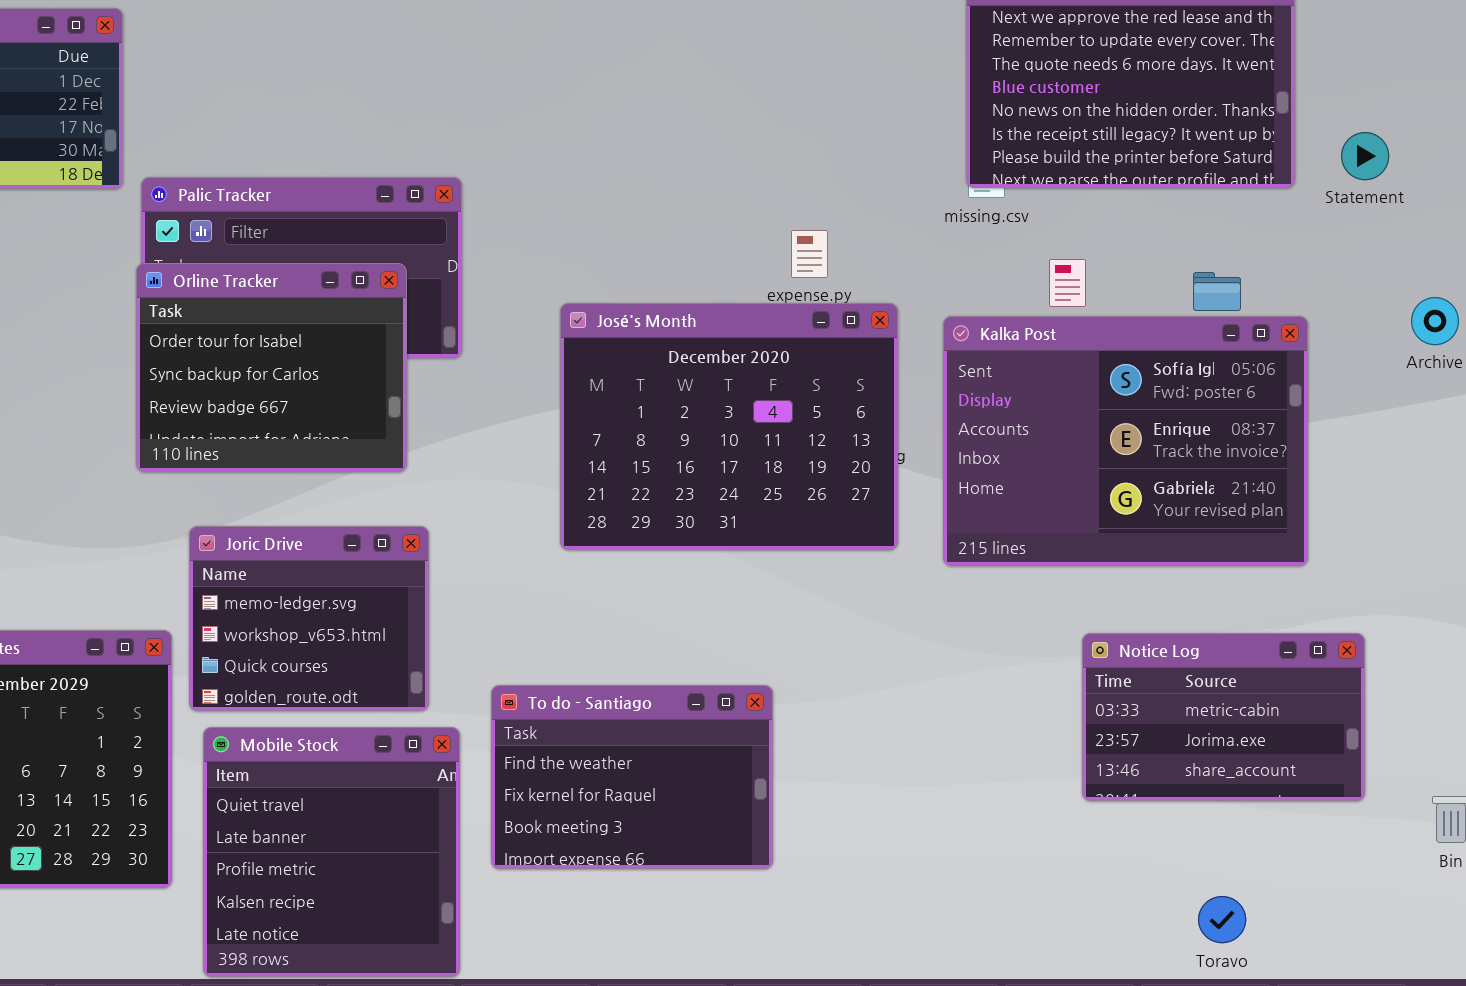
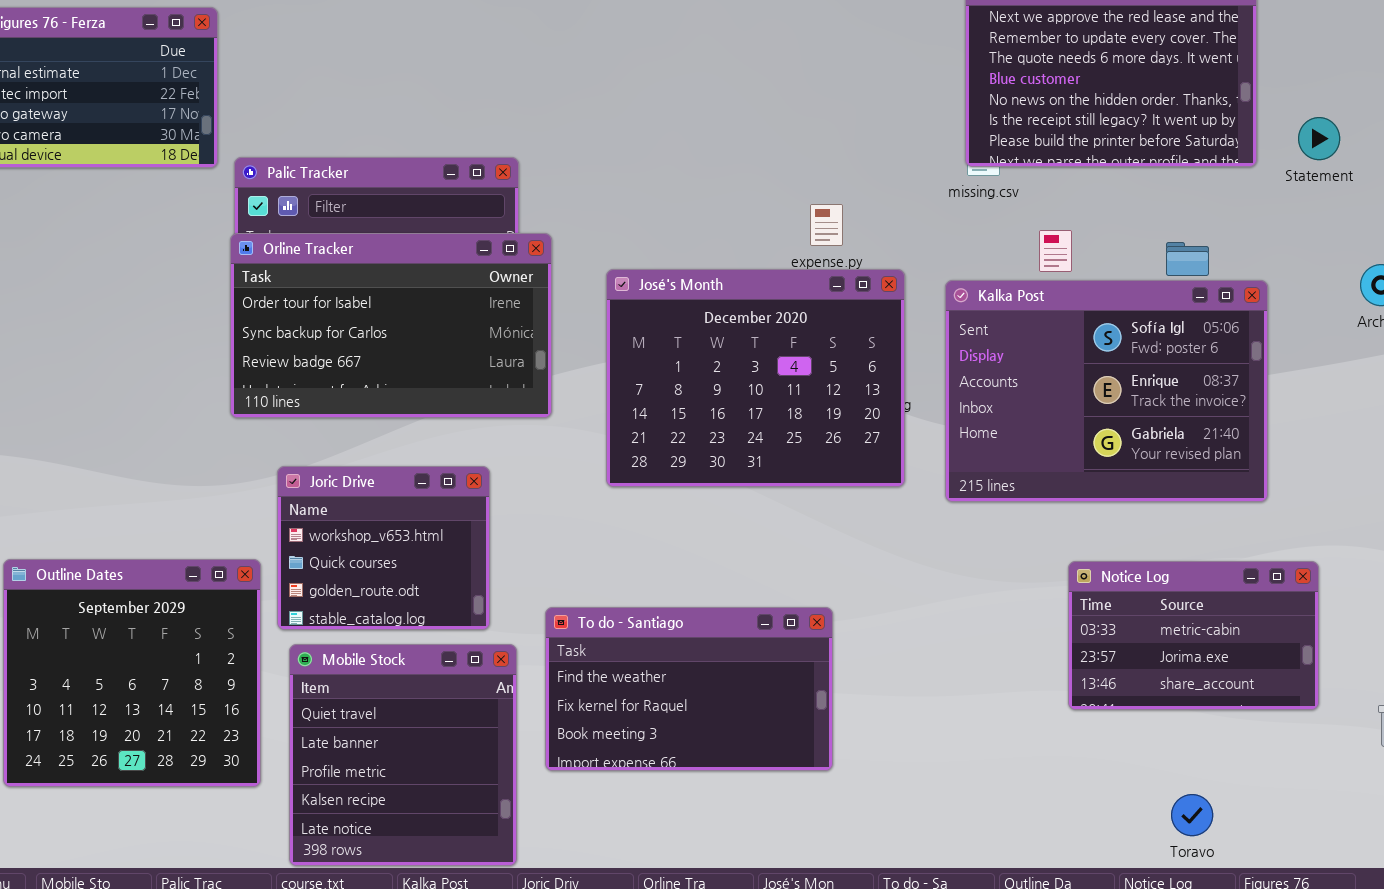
Orline Tracker: [136,263,407,472] -> [230,233,552,418], resized
Joric Drive: [189,526,429,711] -> [277,466,490,630], scrolled down 1 row
To do - Santiago: [491,685,773,869] -> [545,607,833,771], resized

